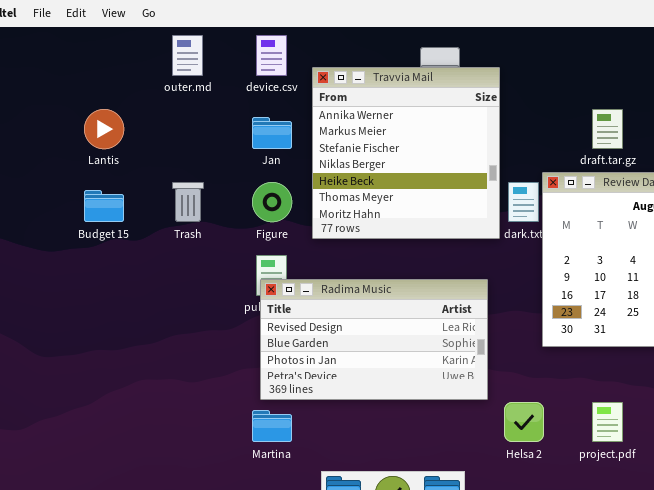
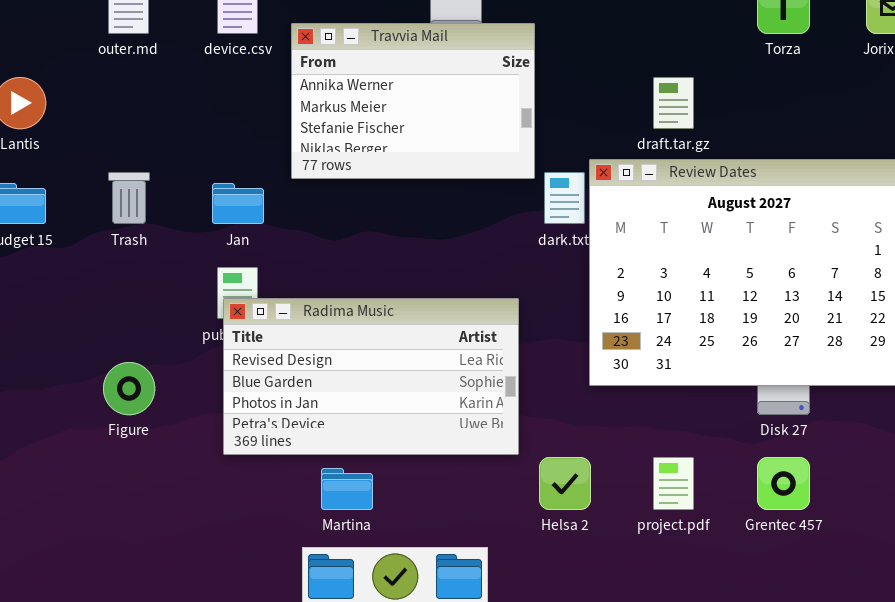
Travvia Mail: [312,67,500,239] -> [291,23,535,179], resized
Jan: [252,117,292,149] -> [212,183,264,224], moved
Figure: [252,182,292,222] -> [103,362,155,415], moved
Martina: [252,410,292,442] -> [321,468,373,510], moved

